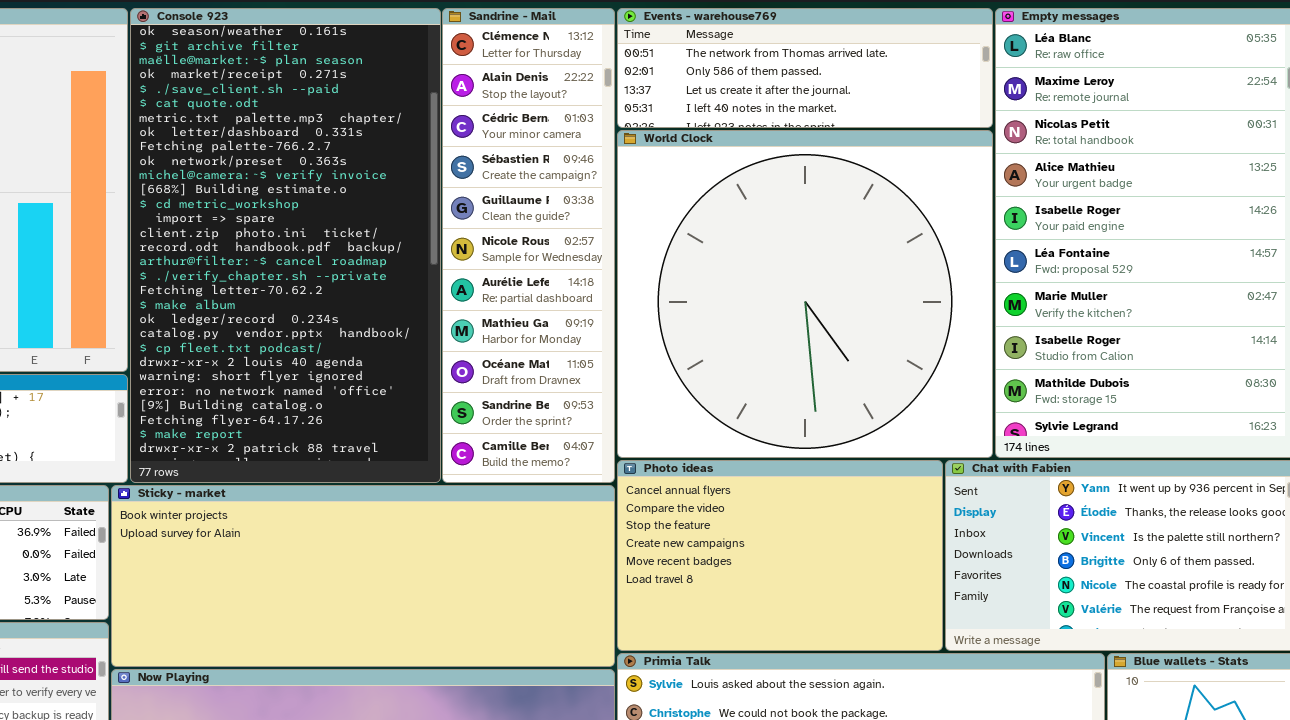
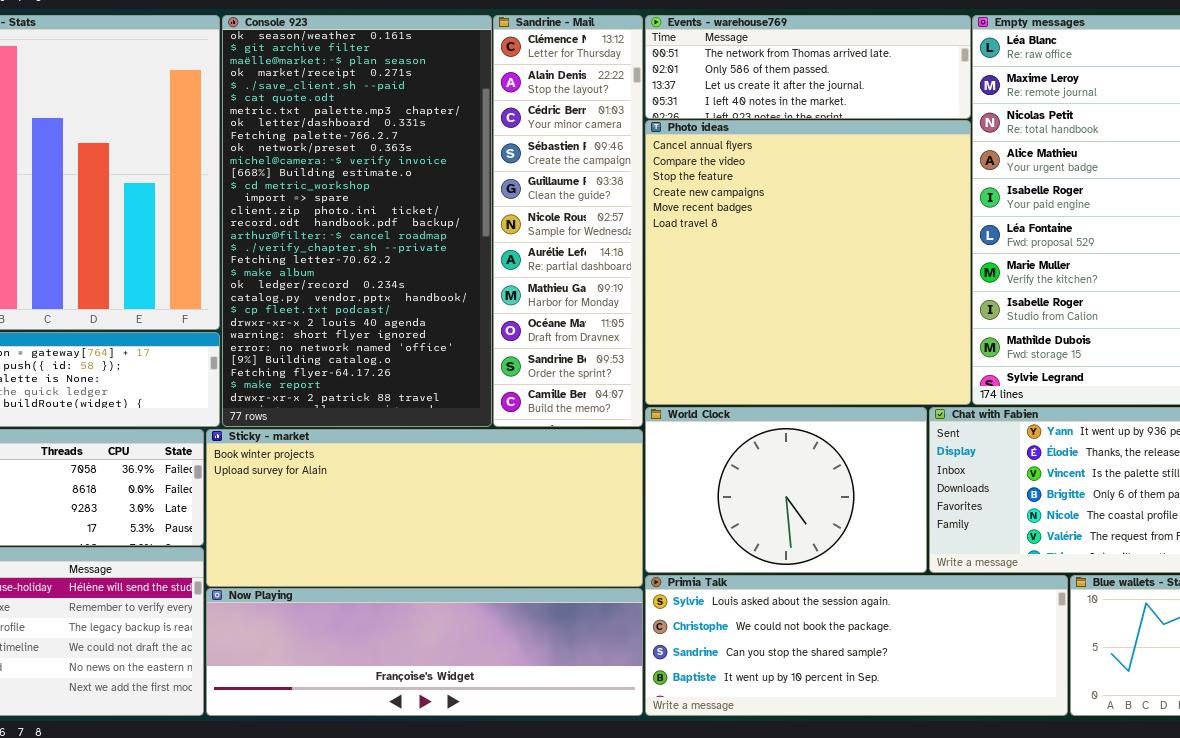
World Clock: [617,130,993,458] -> [645,407,927,573], moved, resized
Photo ideas: [617,460,943,651] -> [645,120,971,405], moved, resized

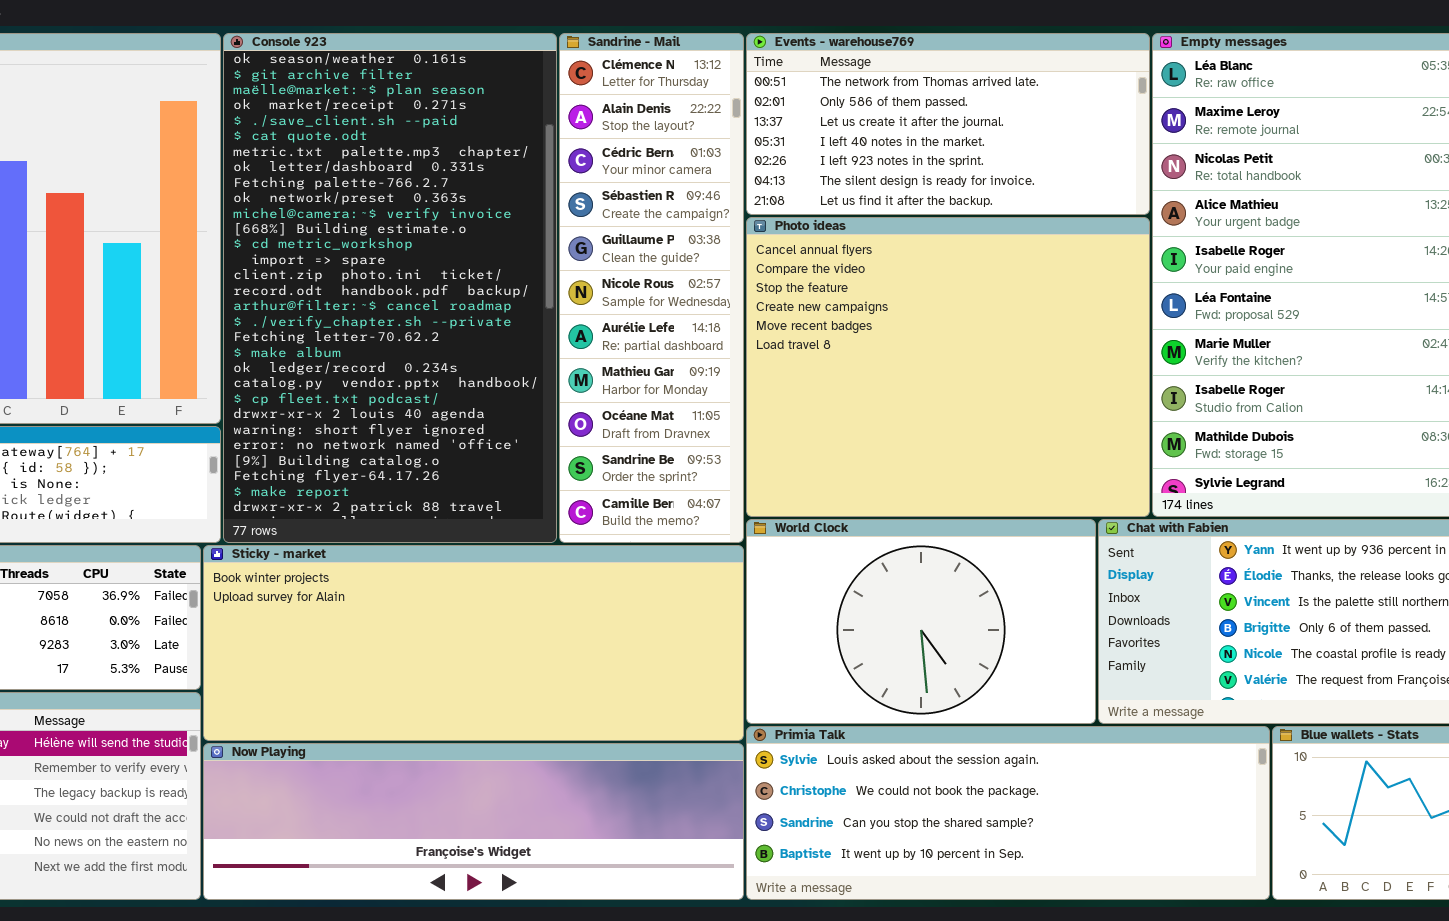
Events - warehouse769: [645,15,971,119] -> [746,33,1150,215], resized
Photo ideas: [645,120,971,405] -> [746,217,1150,517], resized

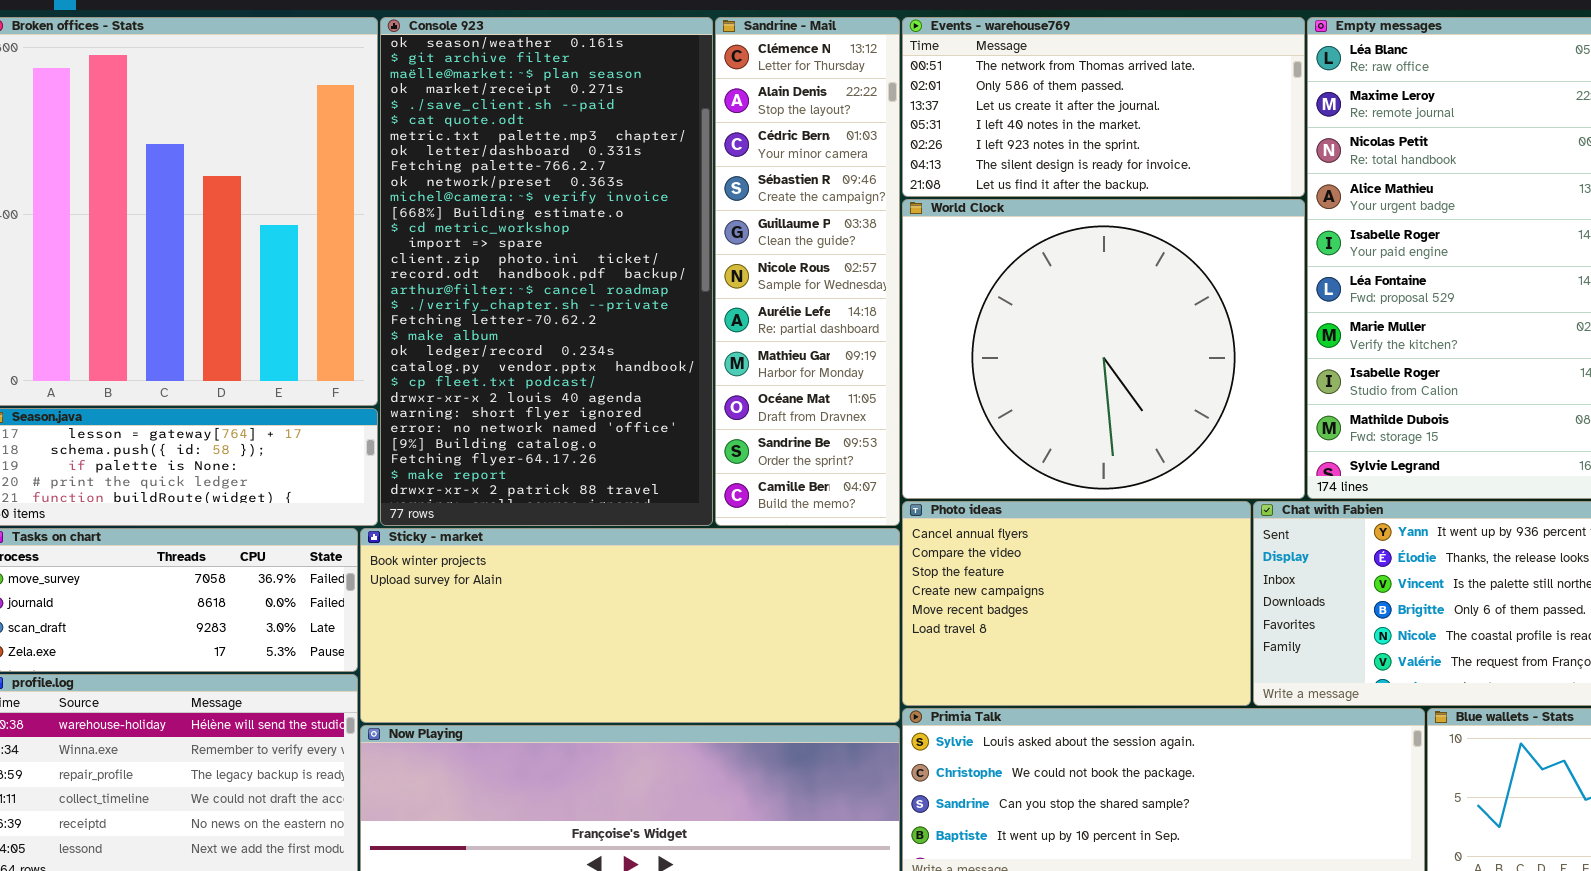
Photo ideas: [746,217,1150,517] -> [902,501,1251,706], moved, resized
World Clock: [746,519,1096,724] -> [902,199,1305,499], moved, resized

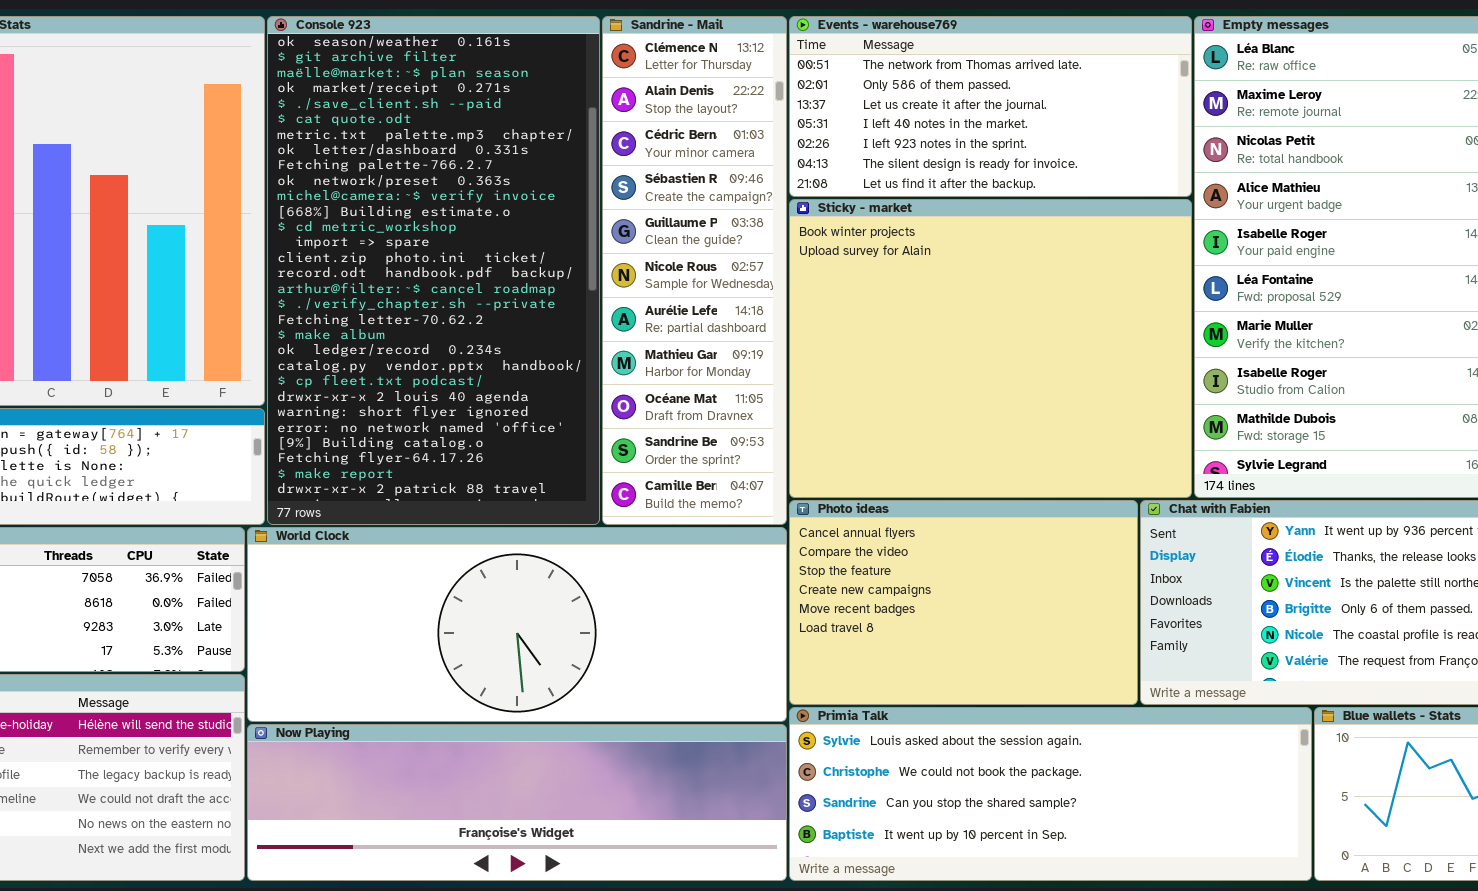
World Clock: [902,199,1305,499] -> [247,527,787,722], moved, resized
Sticky - market: [360,528,900,723] -> [789,199,1192,498], moved, resized

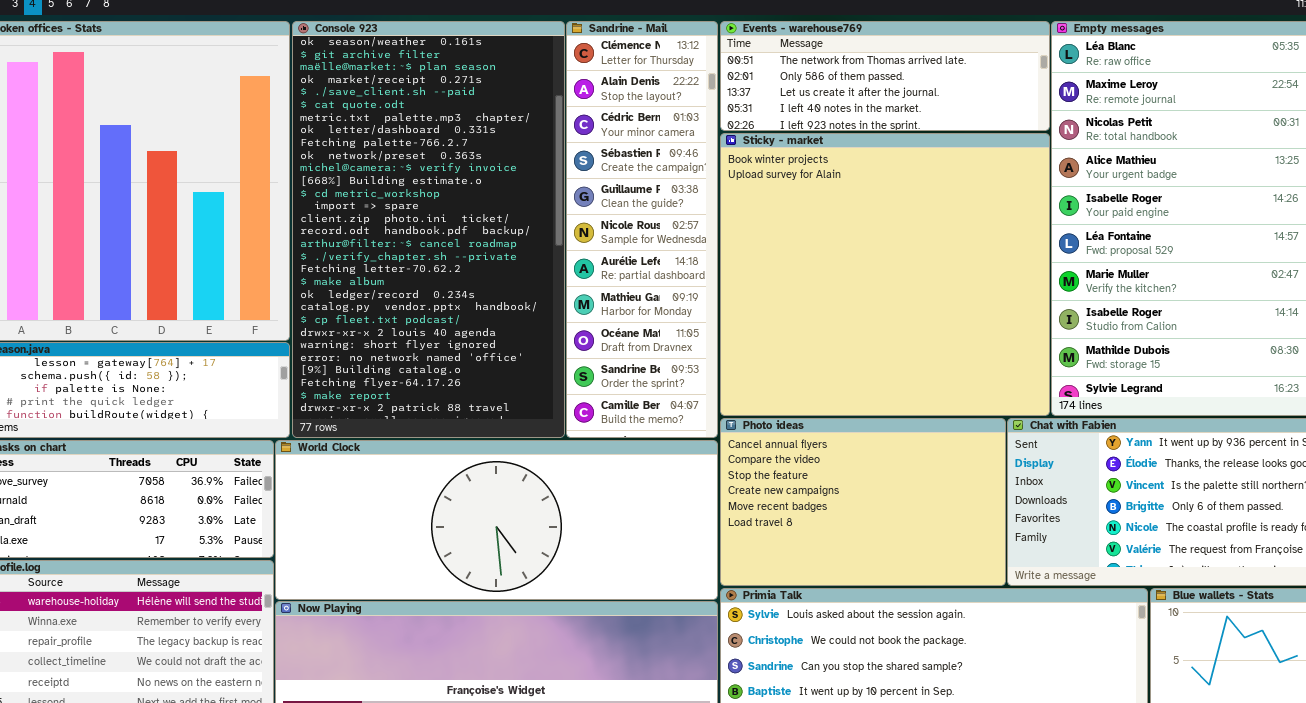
Events - warehouse769: [789,16,1192,197] -> [720,21,1050,131], resized
Sticky - market: [789,199,1192,498] -> [720,133,1050,416], resized

